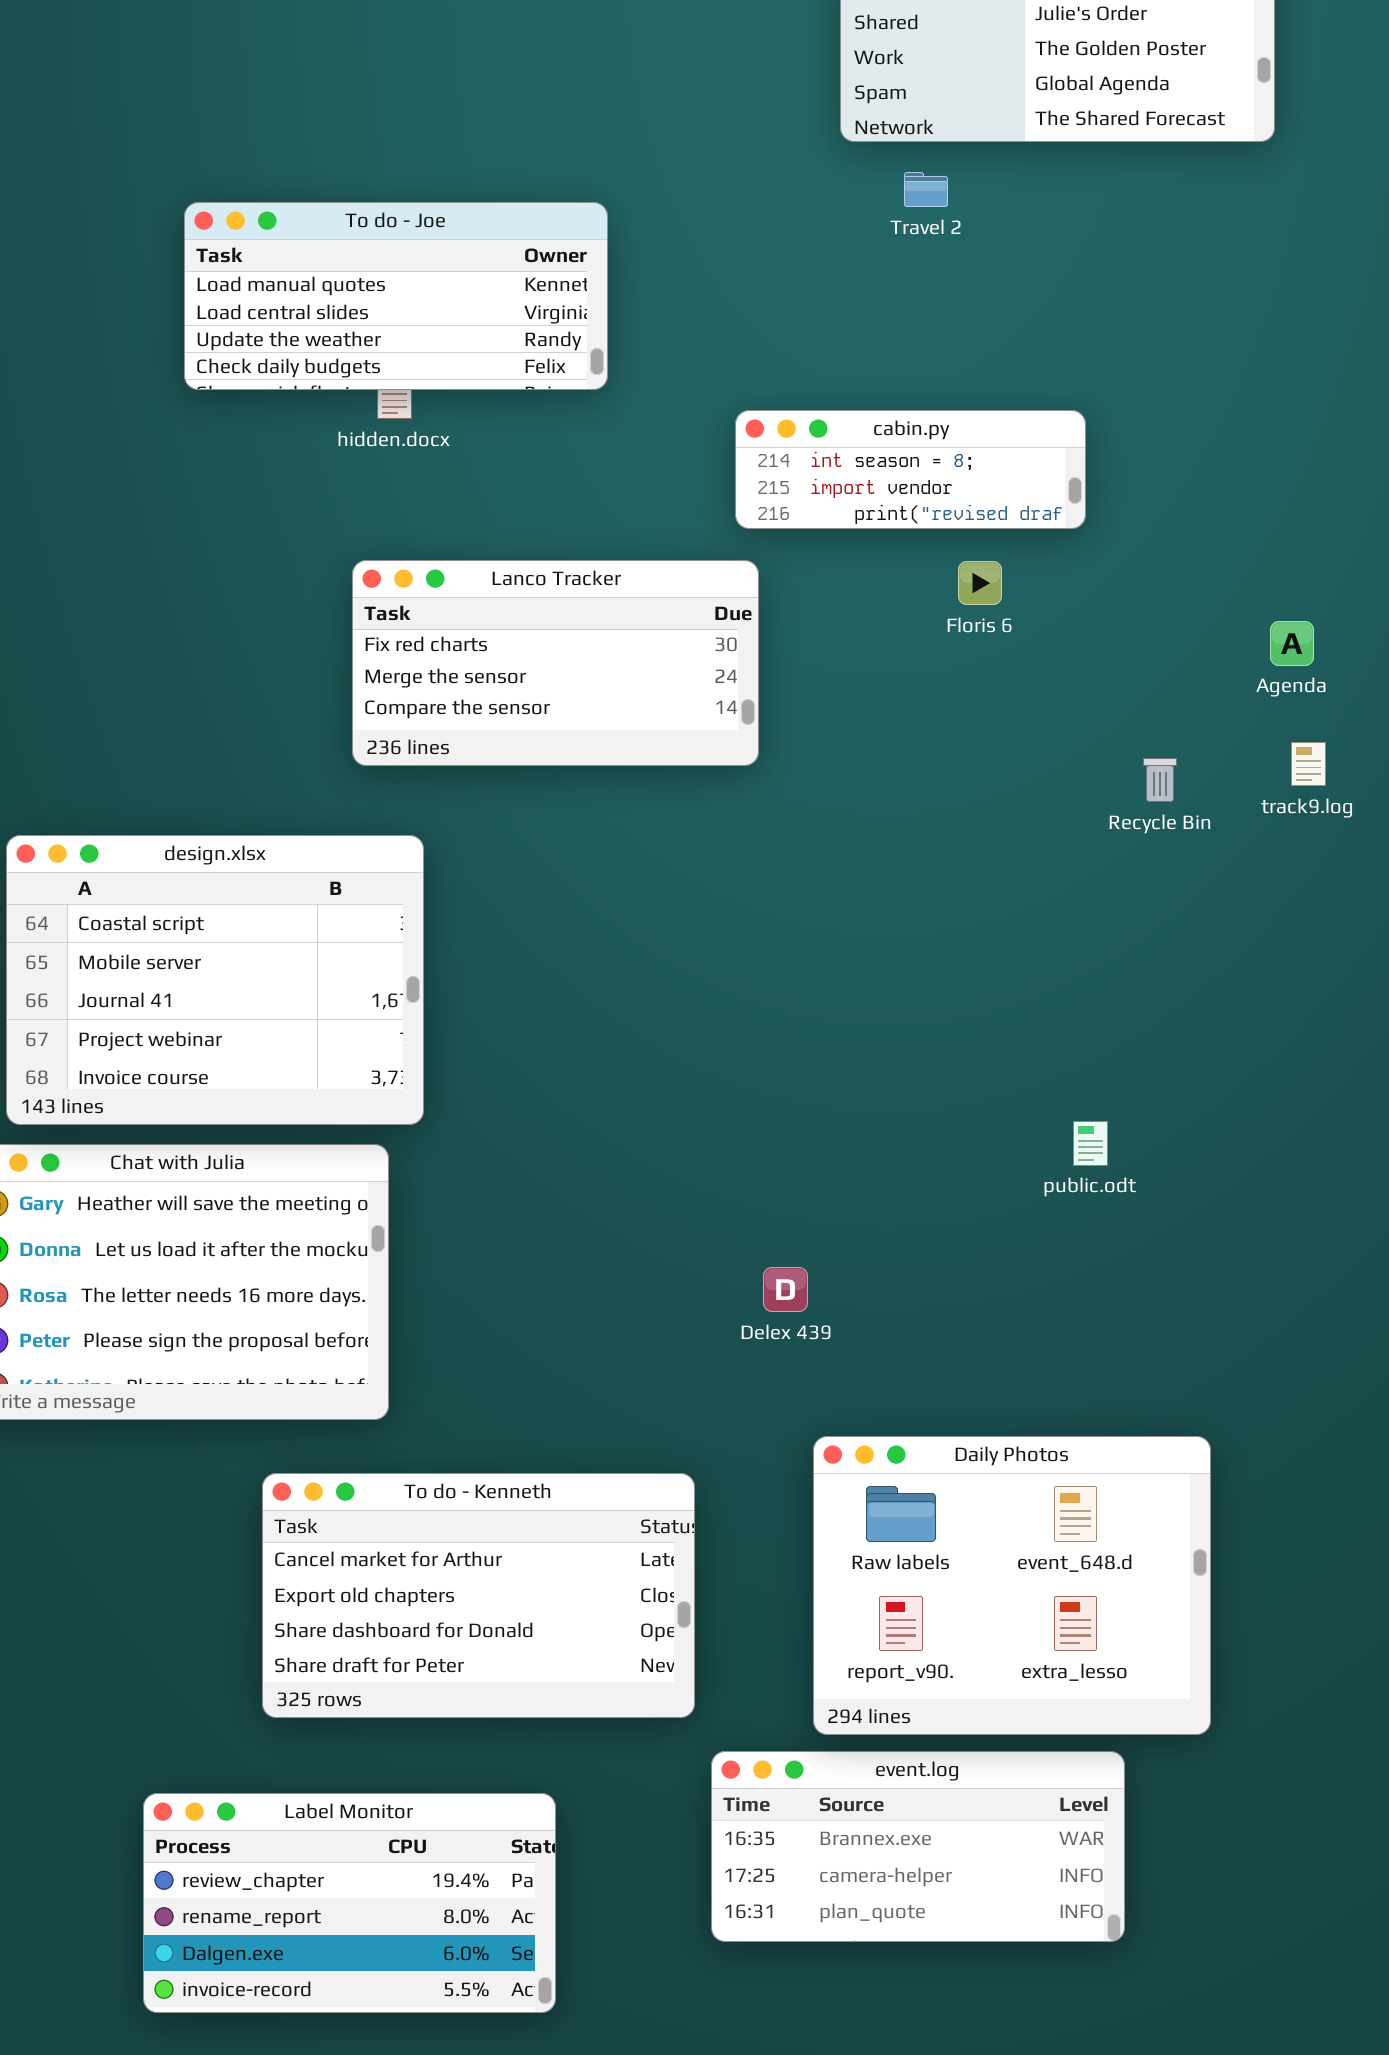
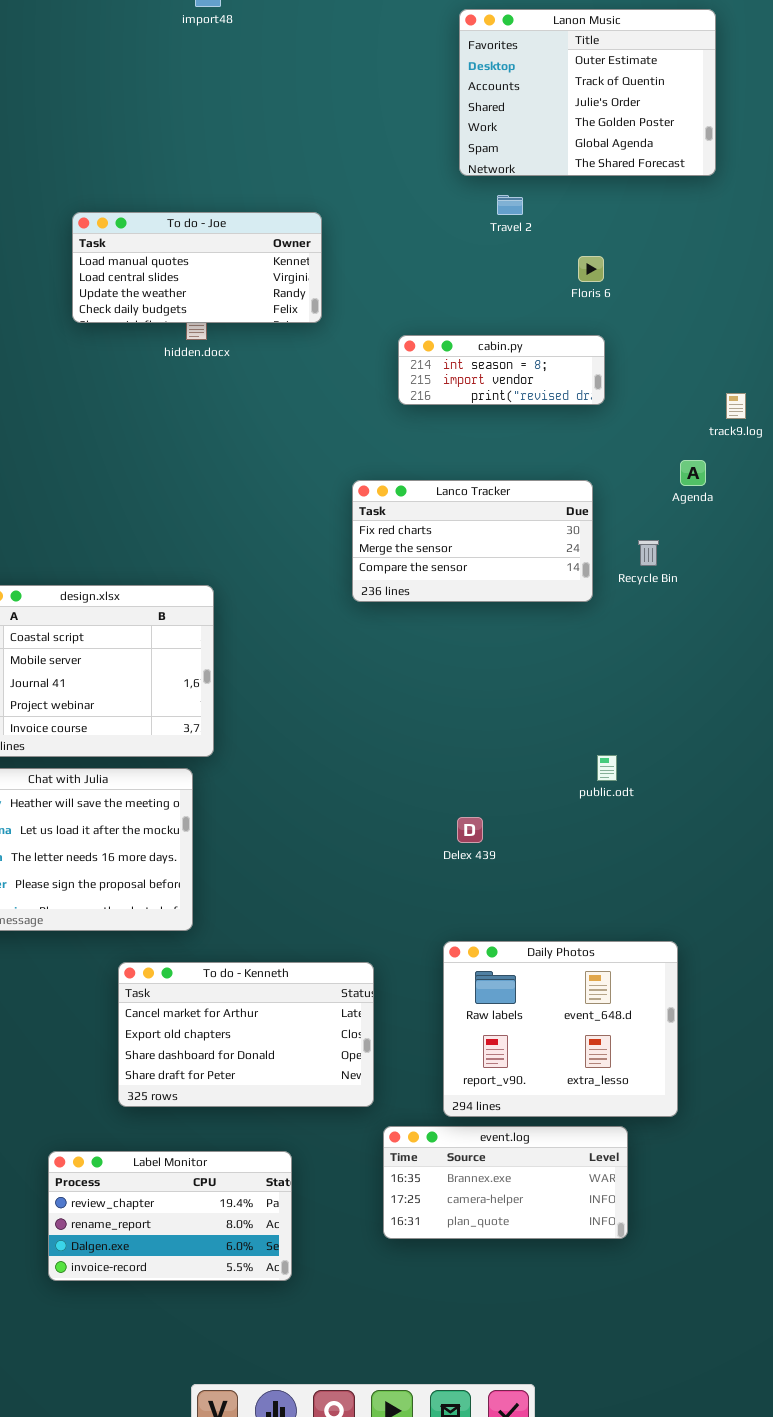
Lanco Tracker: [352,560,759,766] -> [352,480,593,602], moved
Floris 6: [958,561,1002,605] -> [578,256,604,282], moved
Agenda: [1270,621,1314,666] -> [680,460,706,486], moved
track9.log: [1291,742,1326,786] -> [726,393,746,419], moved
Delex 439: [763,1267,808,1312] -> [457,817,483,843], moved

